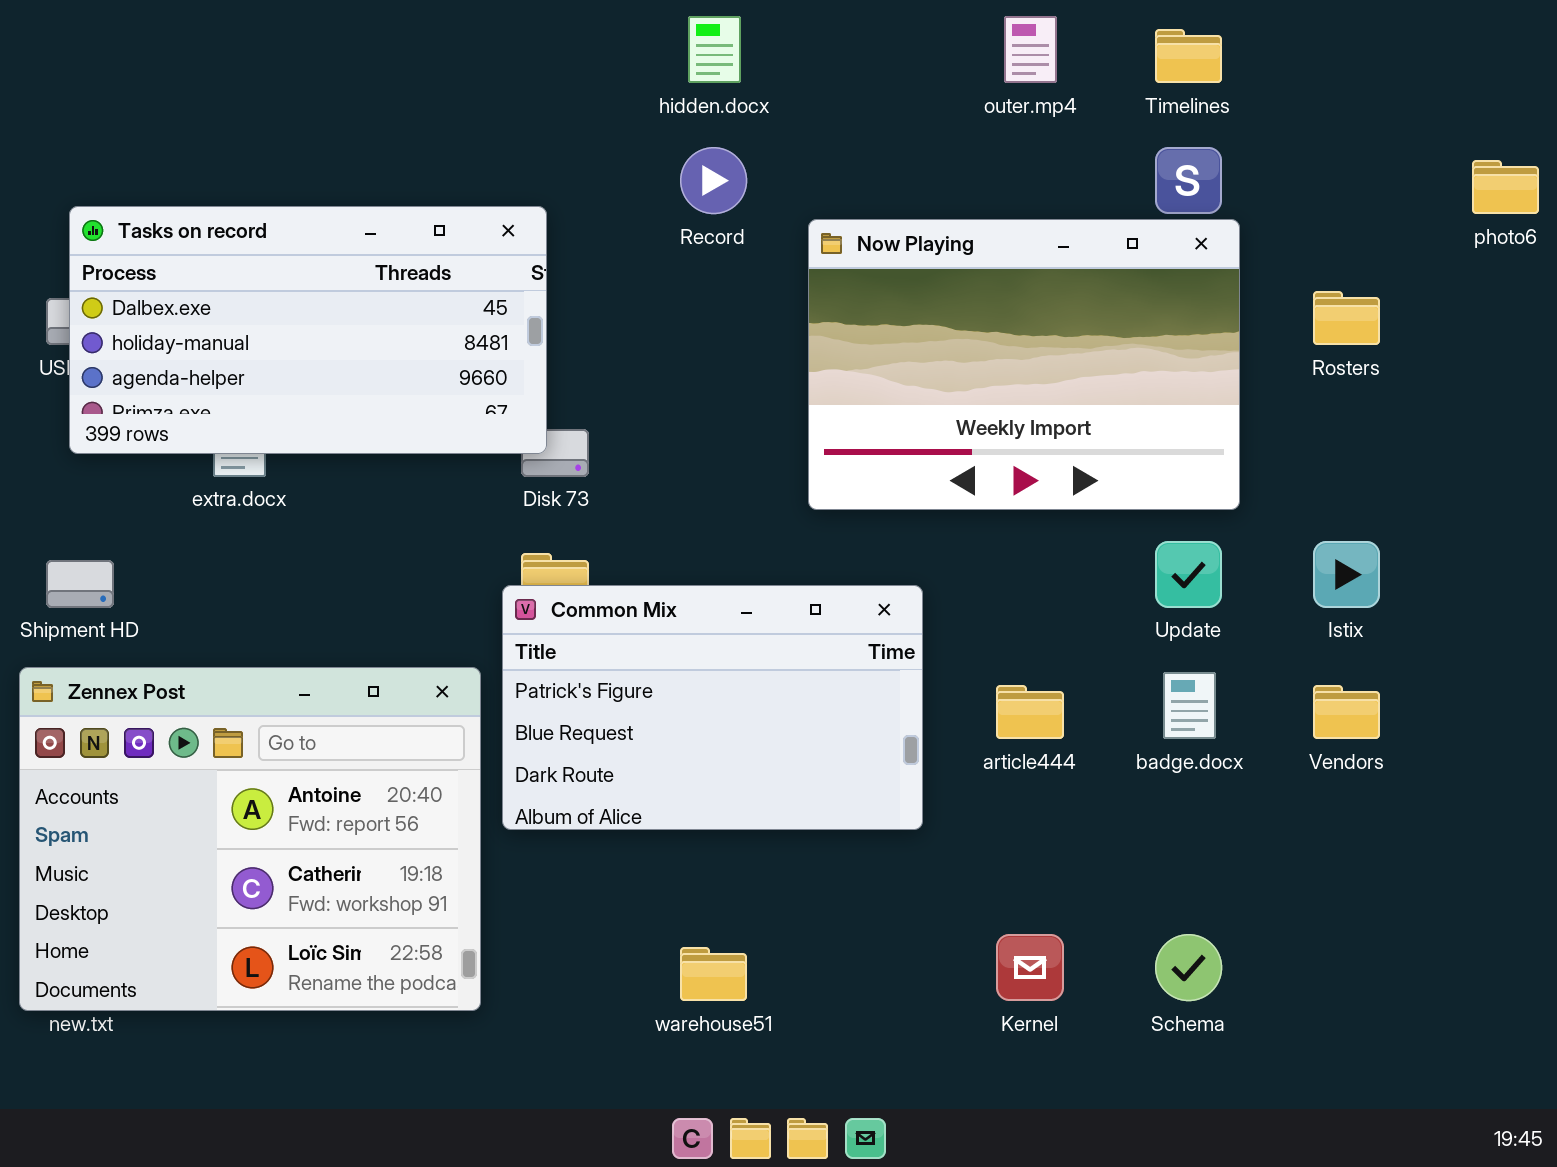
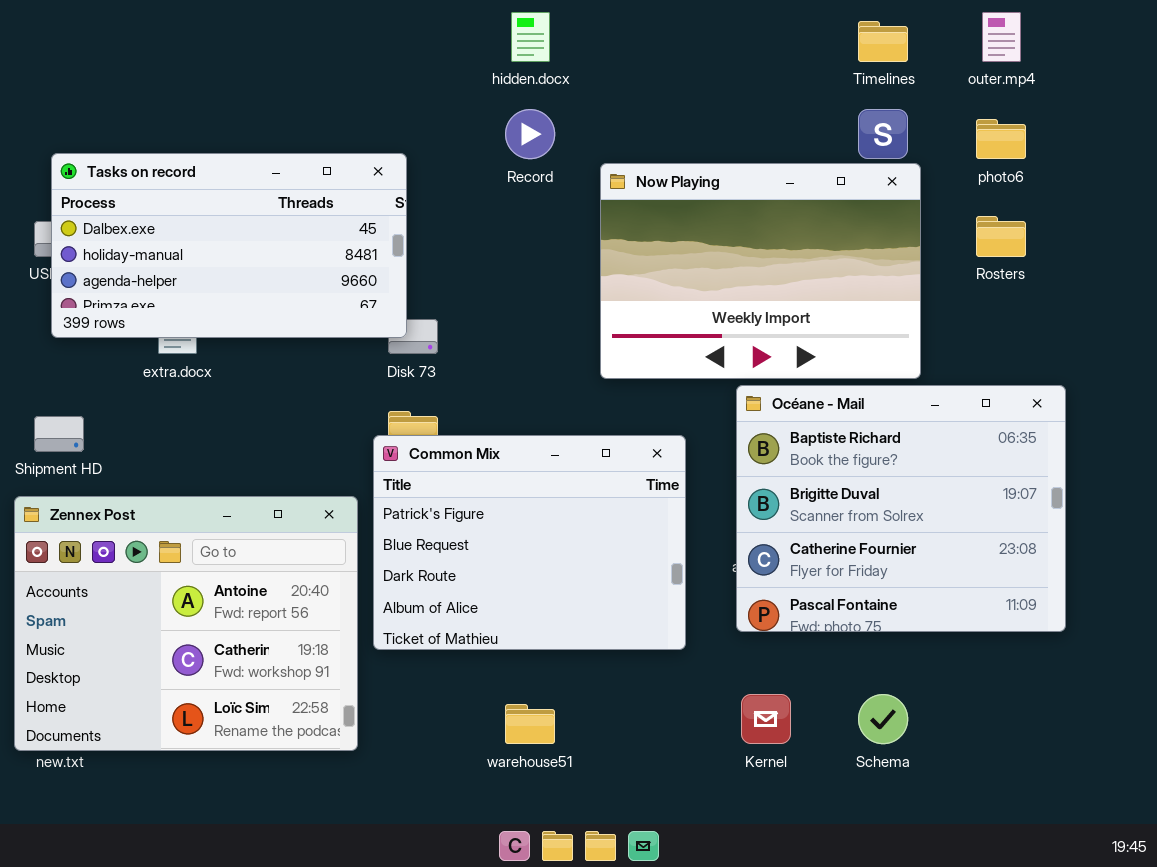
outer.mp4: [1004,16,1057,83] -> [982,12,1021,62], moved
photo6: [1472,160,1539,214] -> [976,119,1026,159], moved
Océane - Mail: none -> [736,385,1066,632], opened
Common Mix: [502,585,923,830] -> [373,435,686,650], resized

